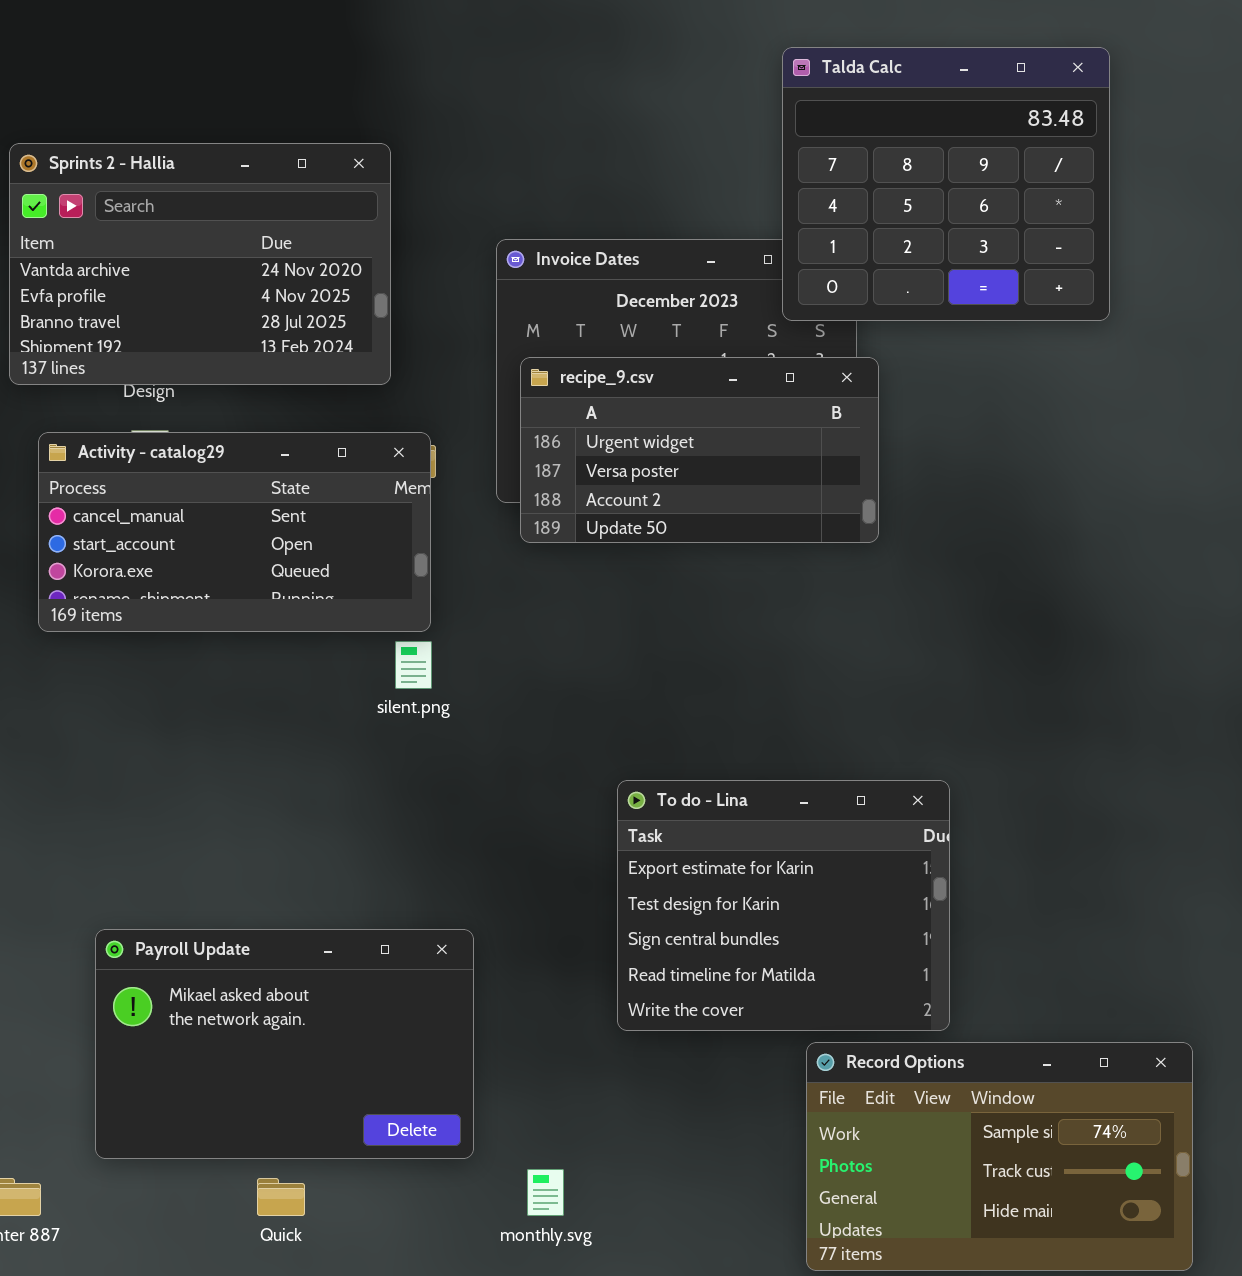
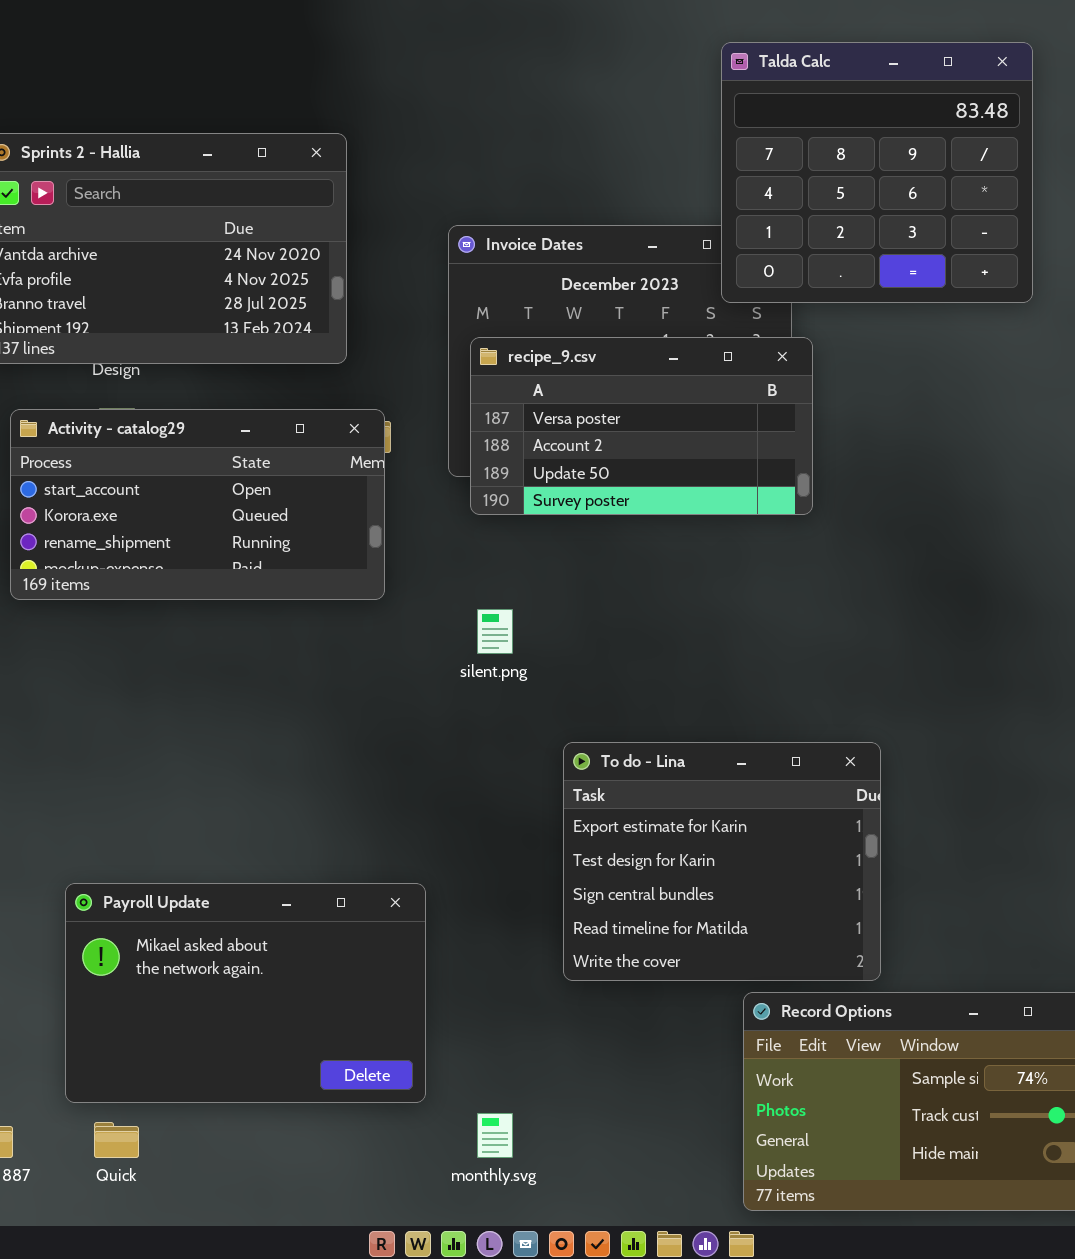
recipe_9.csv: [520,357,879,543] -> [470,337,813,515], scrolled down 1 row
Activity - catalog29: [38,432,431,632] -> [10,409,385,600], scrolled down 1 row
silent.png: [395,641,432,689] -> [477,609,513,654], moved
Quick: [257,1178,305,1216] -> [94,1122,139,1158], moved

